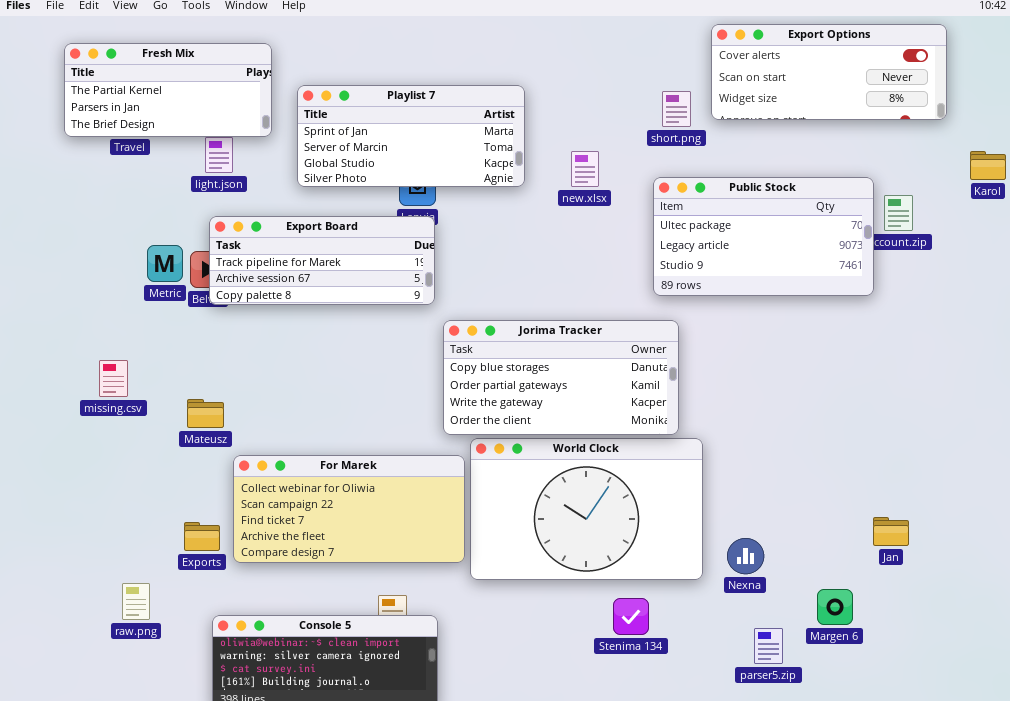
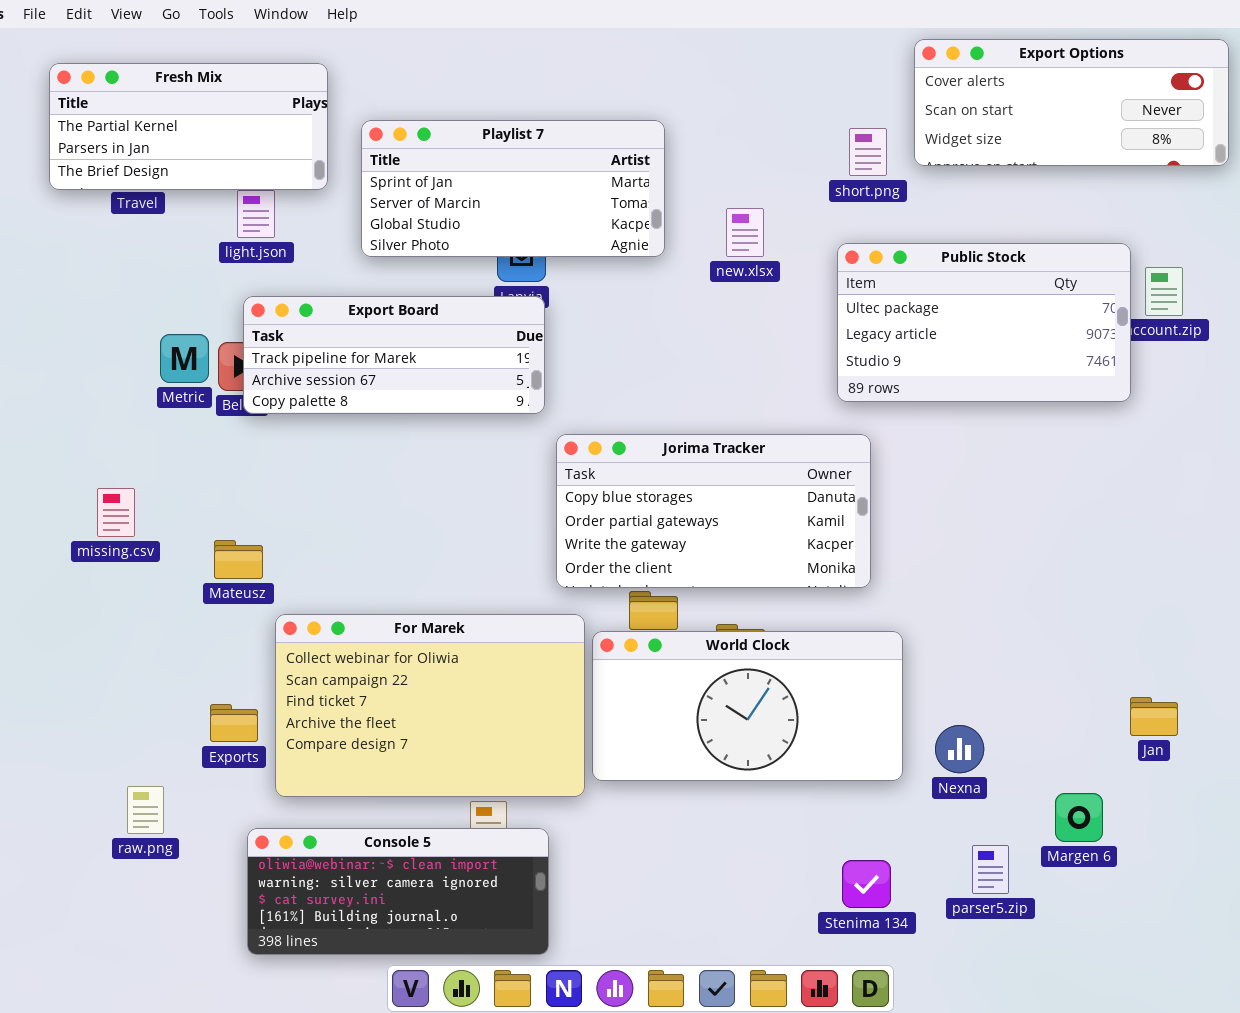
World Clock: [470,438,703,580] -> [592,631,903,781], resized
For Marek: [233,455,465,563] -> [275,614,585,797], resized
Stenima 134: [613,598,649,635] -> [842,860,891,908], moved

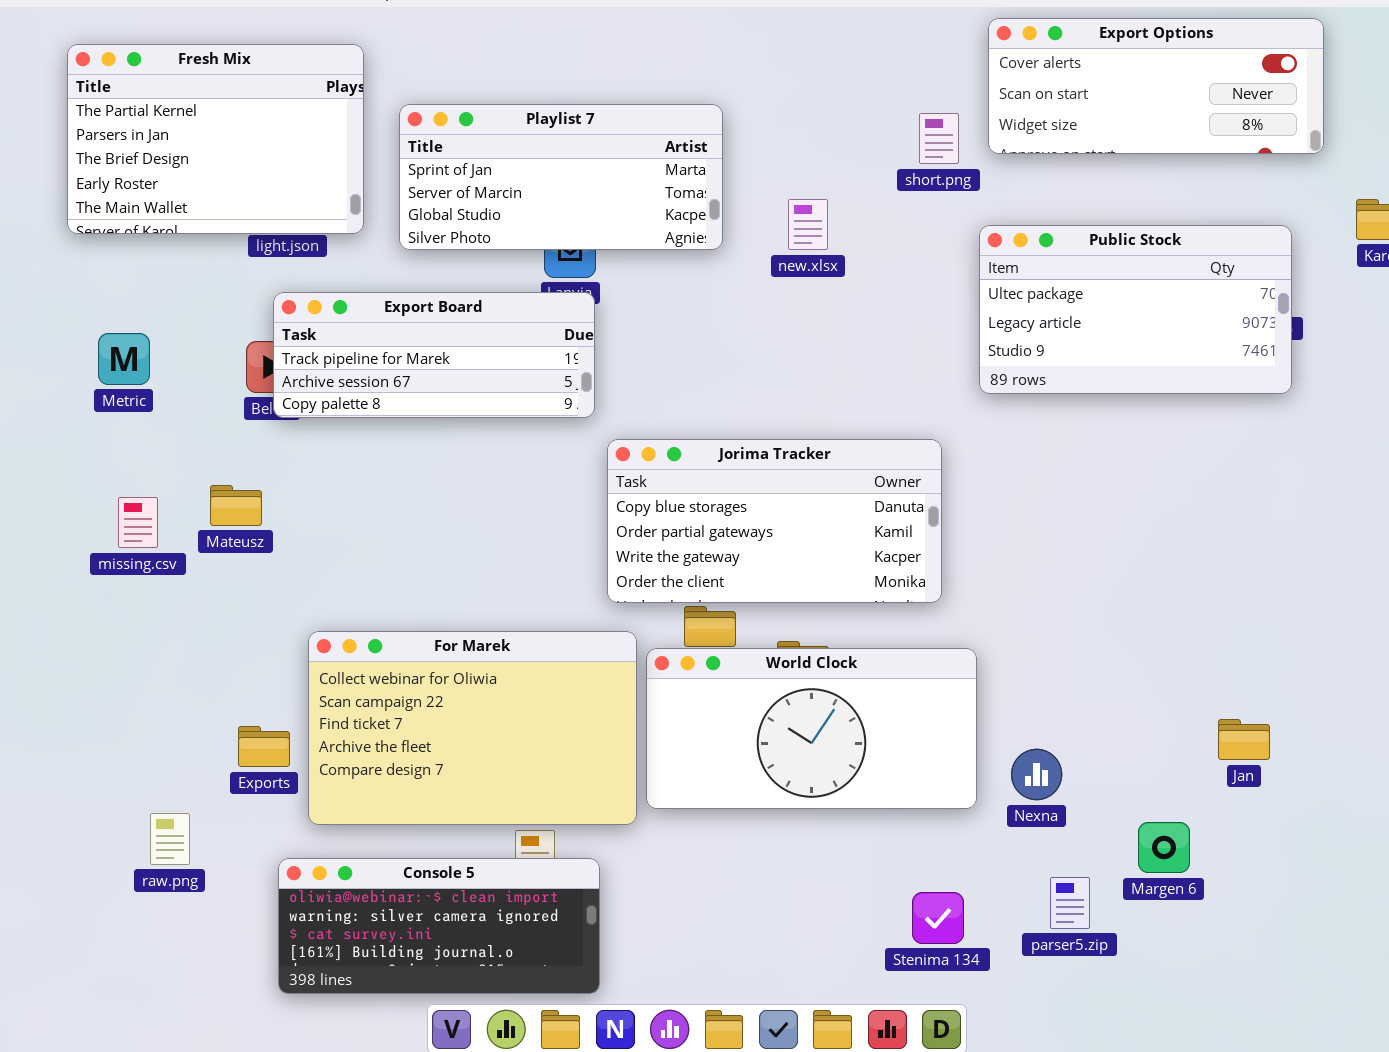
Fresh Mix: [49,63,328,190] -> [67,44,364,234], resized
Public Stock: [837,243,1131,402] -> [979,225,1292,394], moved
Metric: [160,334,209,383] -> [98,333,150,385], moved
Mateusz: [214,540,263,579] -> [210,485,262,526], moved

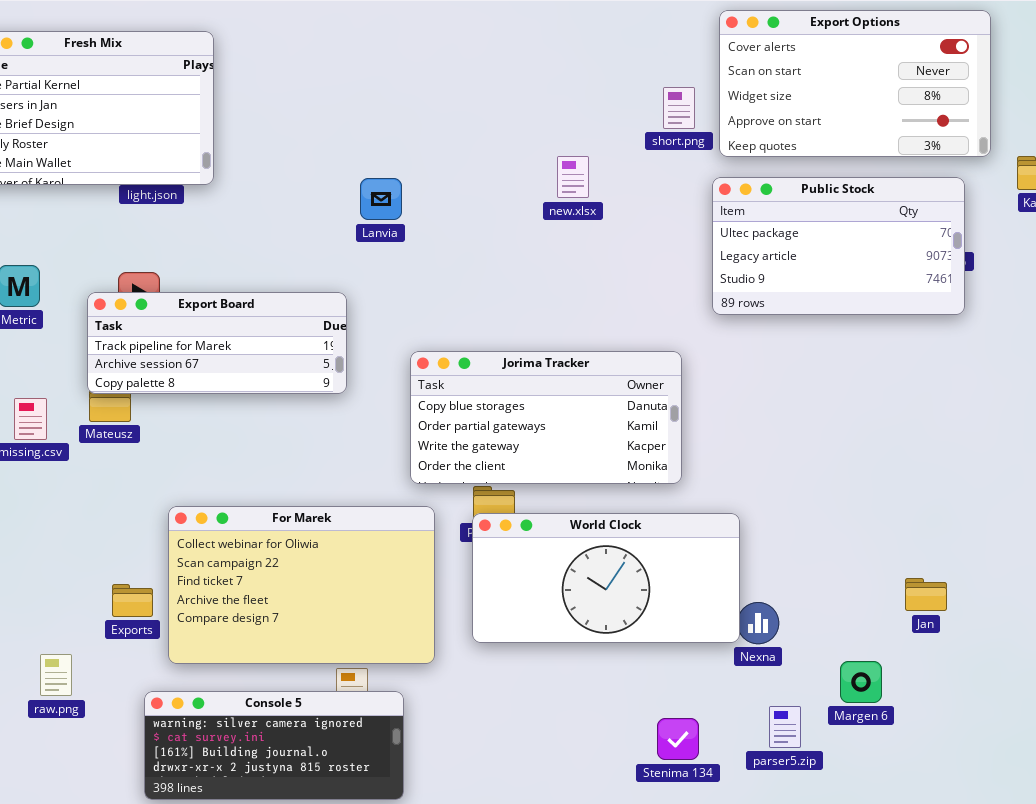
Export Options: [988,18,1324,154] -> [719,10,991,157], resized
Playlist 7: [399,104,723,250] -> none, closed
Export Board: [273,292,595,418] -> [87,292,347,394], moved
World Clock: [646,648,977,809] -> [472,513,740,643], moved
Console 5: [278,858,600,994] -> [144,691,404,800], scrolled down 1 row

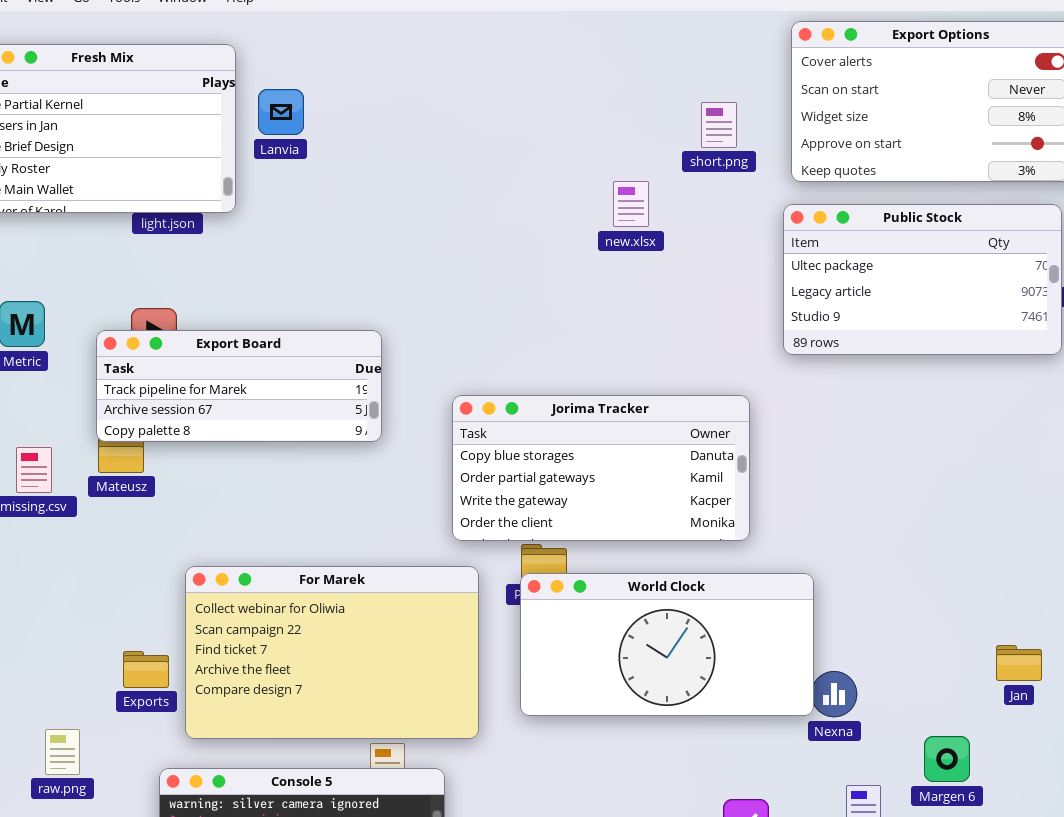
short.png: [663,87,695,129] -> [701,102,737,148], moved
Lanvia: [360,178,402,220] -> [258,89,304,135], moved

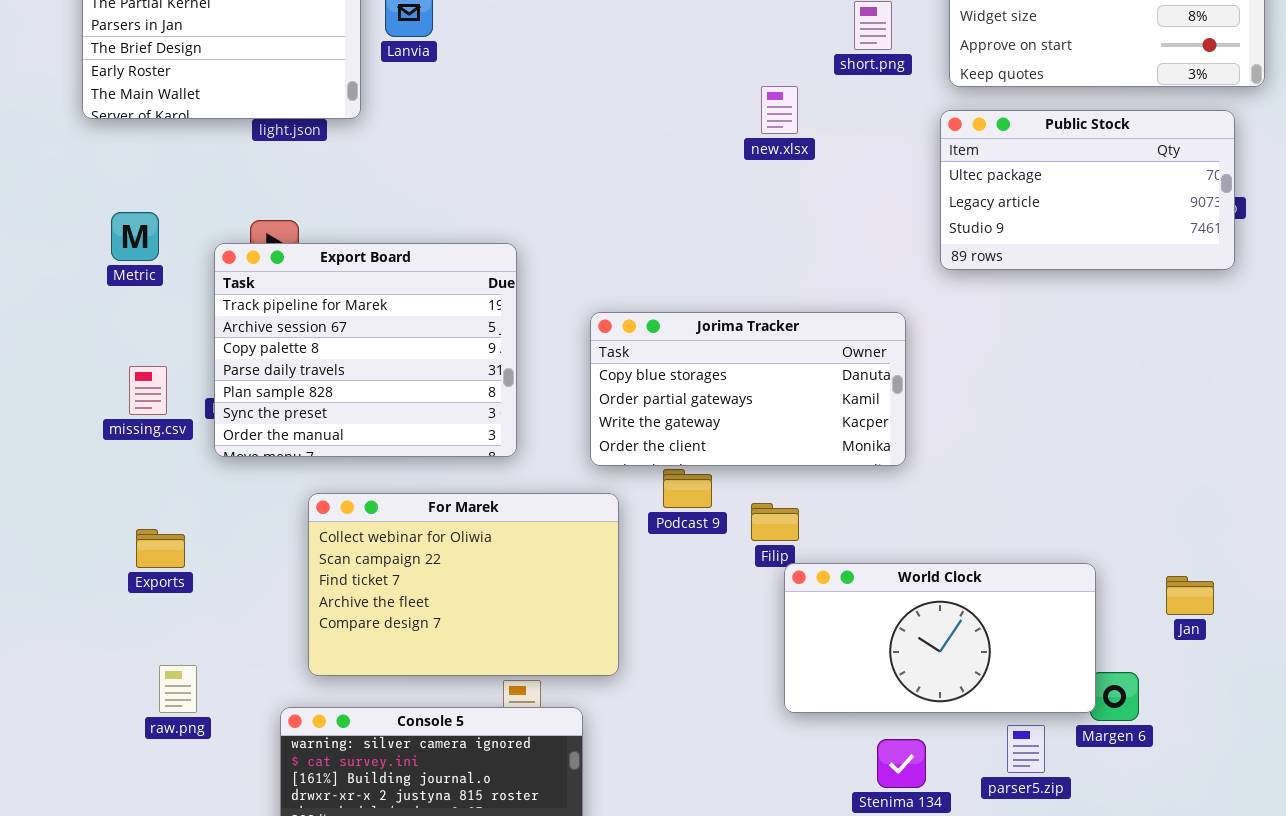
Export Board: [96,330,382,442] -> [214,243,517,457], resized
World Clock: [520,573,814,716] -> [784,563,1096,713], moved
Exports: [123,651,169,688] -> [136,529,185,568], moved

